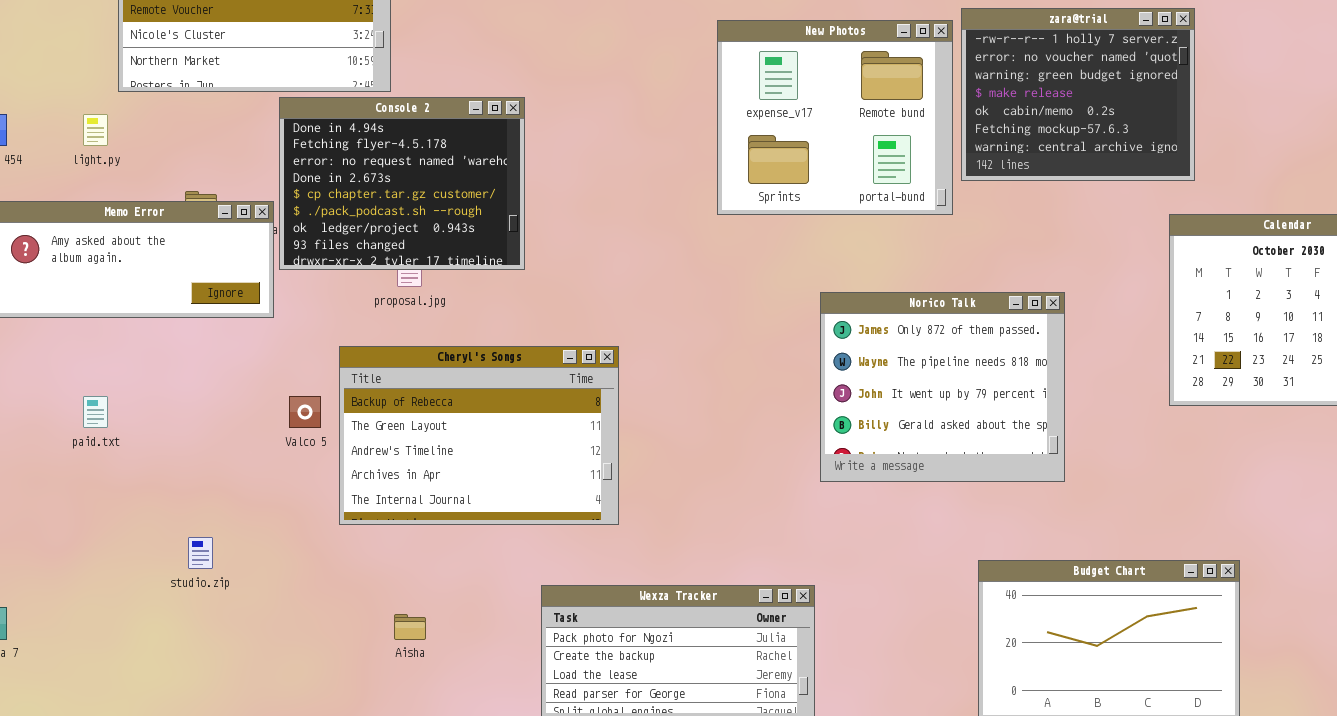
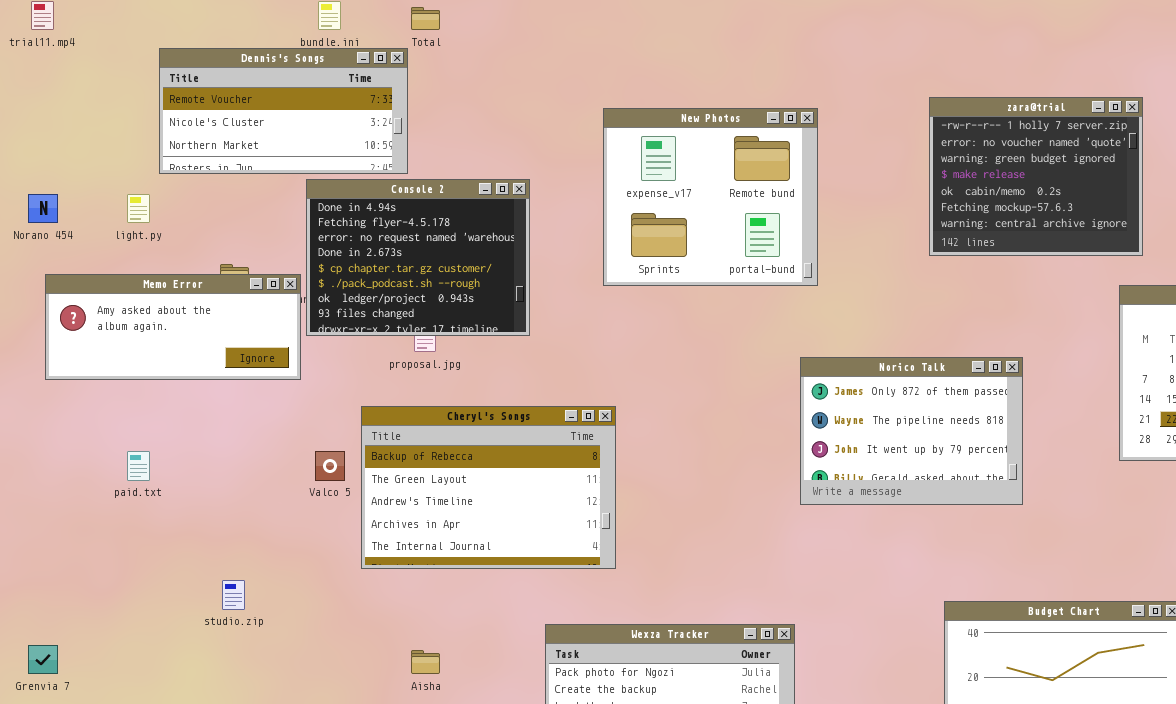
New Photos: [717,20,953,215] -> [603,108,818,286], moved
Norico Talk: [820,292,1065,482] -> [800,357,1023,505], resized

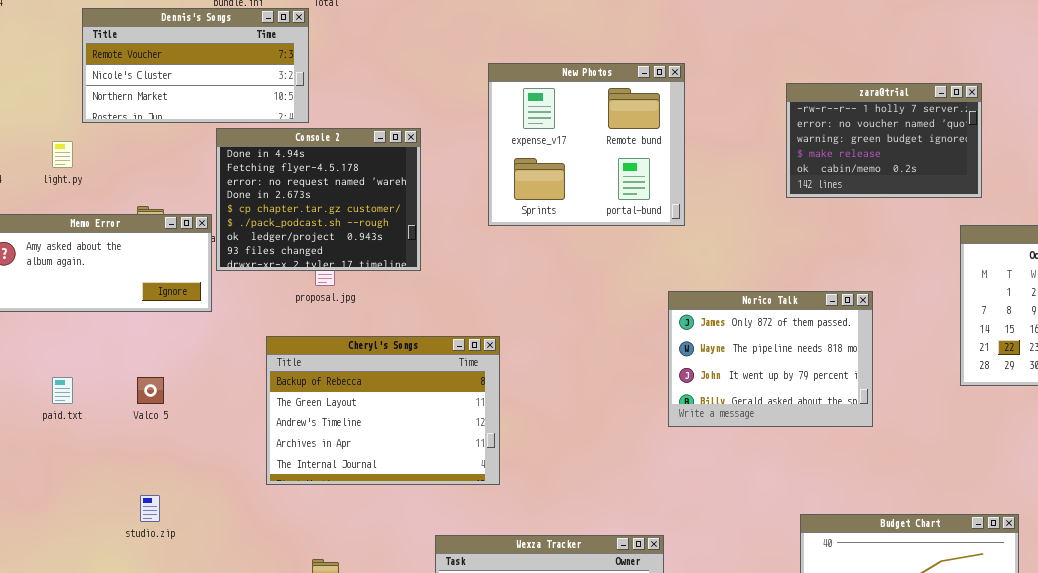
zara@trial: [929,97,1143,256] -> [786,83,982,198], resized
Valco 5: [315,451,345,481] -> [137,377,164,404], moved

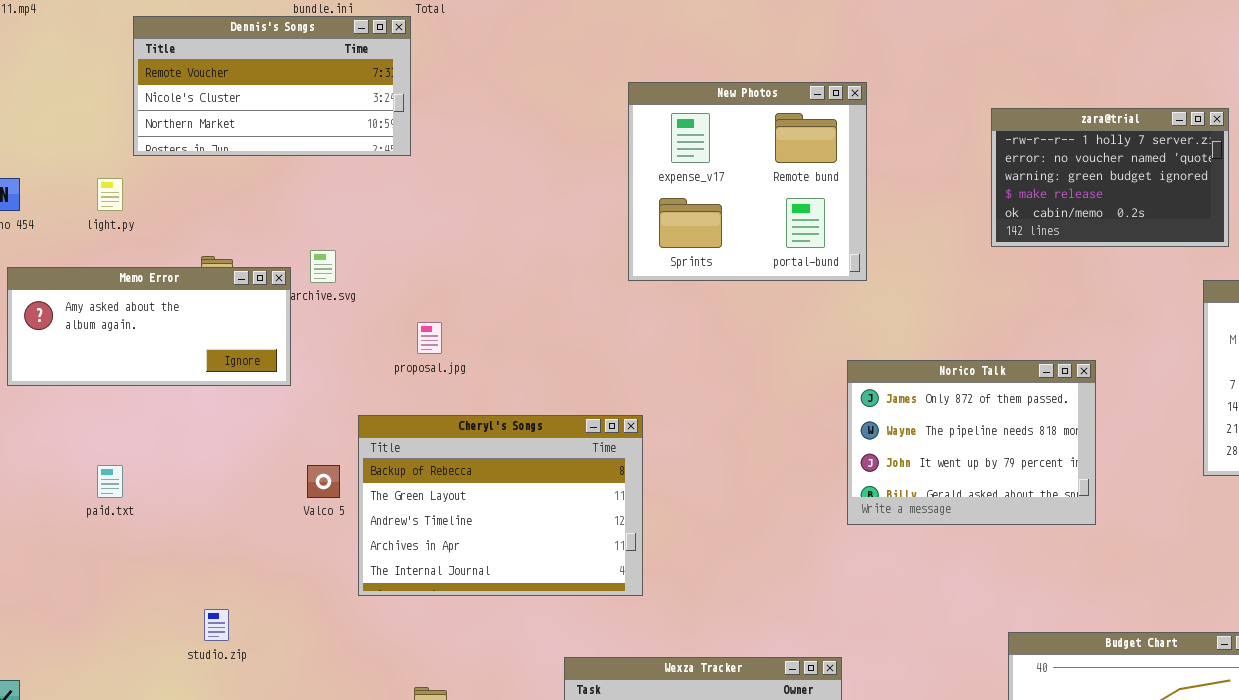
Console 2: [216,128,421,271] -> none, closed
Valco 5: [137,377,164,404] -> [307,465,340,498], moved

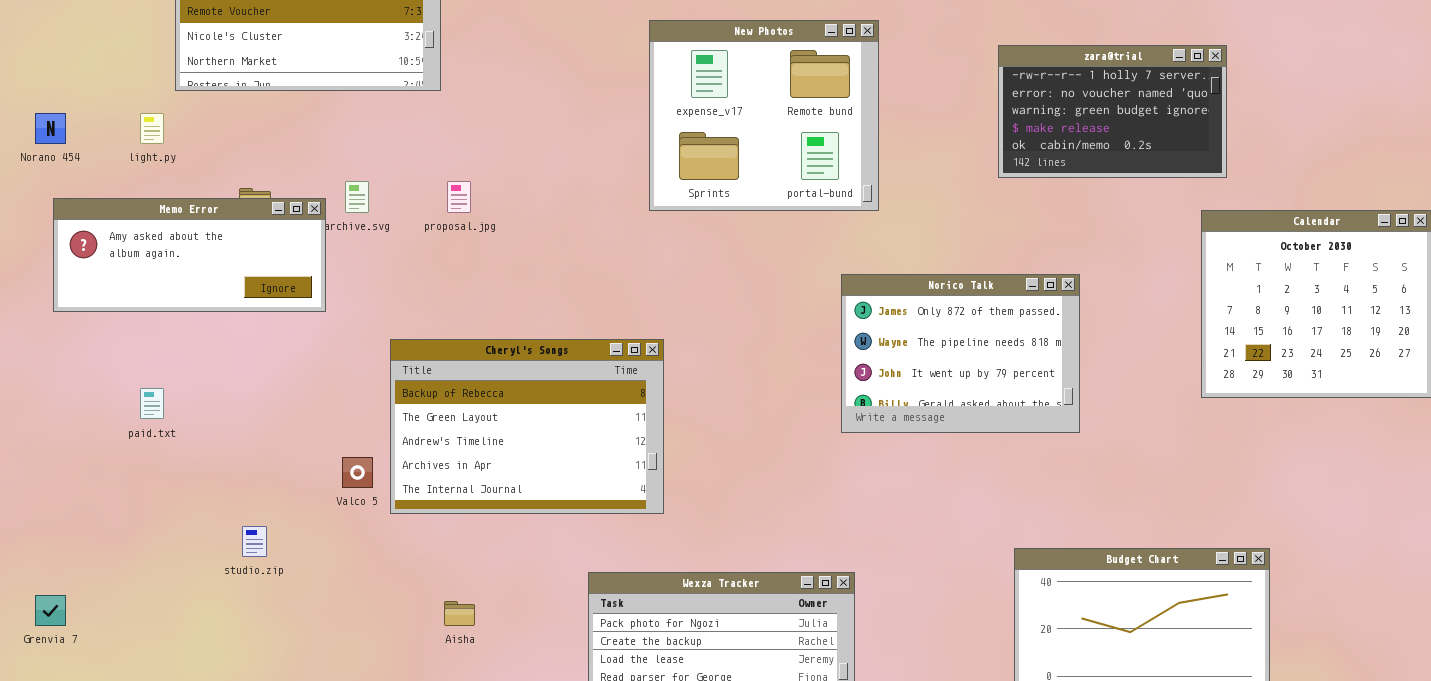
proposal.jpg: [417,322,442,354] -> [447,181,471,213], moved
Norico Talk: [847,360,1096,525] -> [841,274,1080,433], moved
Valco 5: [307,465,340,498] -> [342,457,373,488], moved

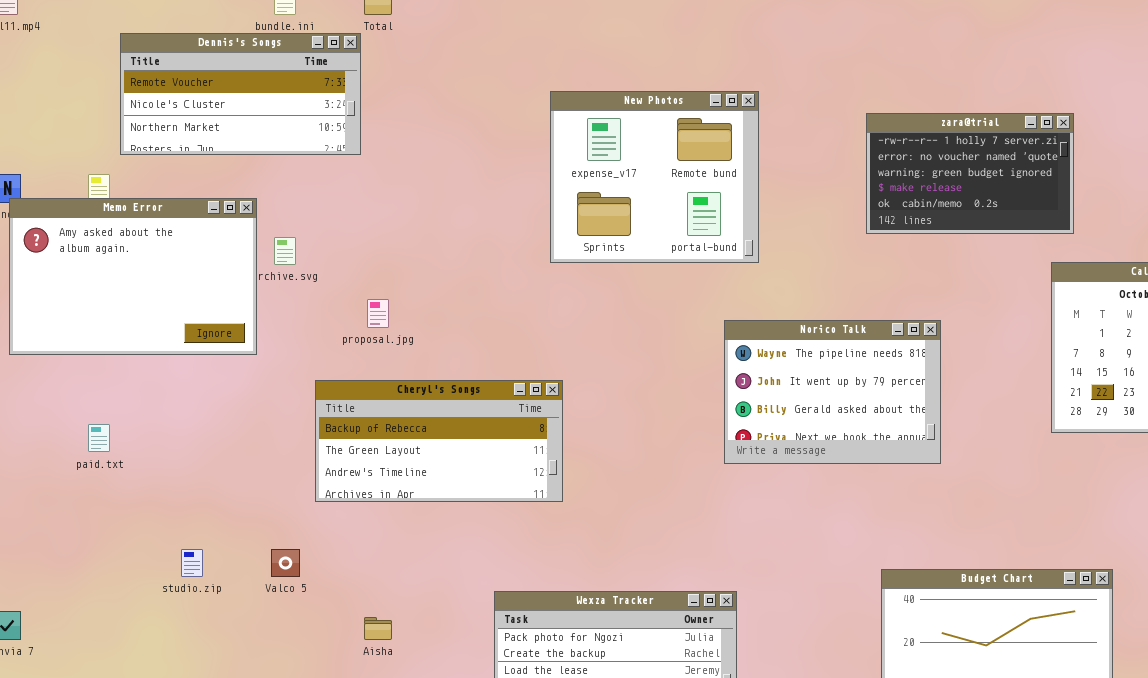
proposal.jpg: [447,181,471,213] -> [367,299,389,328], moved
Memo Error: [53,198,326,312] -> [9,198,257,355], resized
Norico Talk: [841,274,1080,433] -> [724,320,941,464], scrolled down 1 row
Cheryl's Songs: [390,339,664,514] -> [315,380,563,502], resized
Valco 5: [342,457,373,488] -> [271,549,300,577], moved

